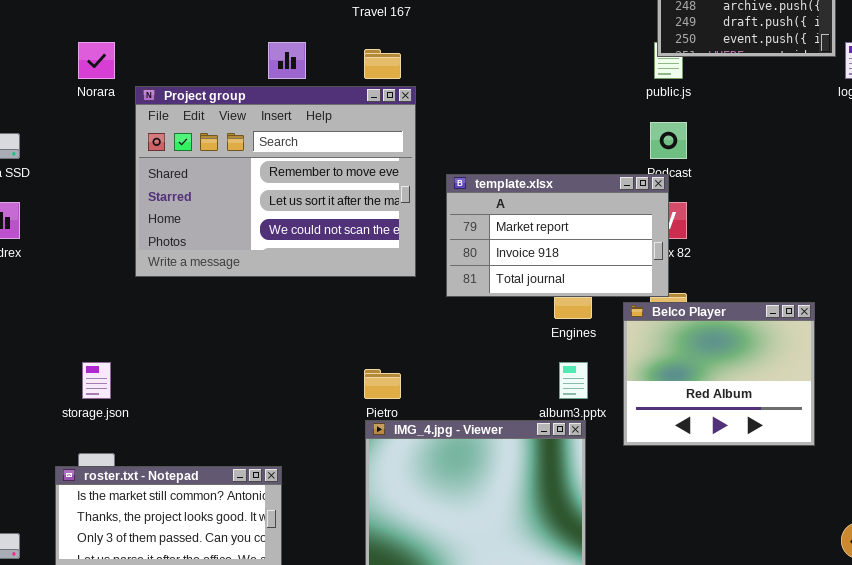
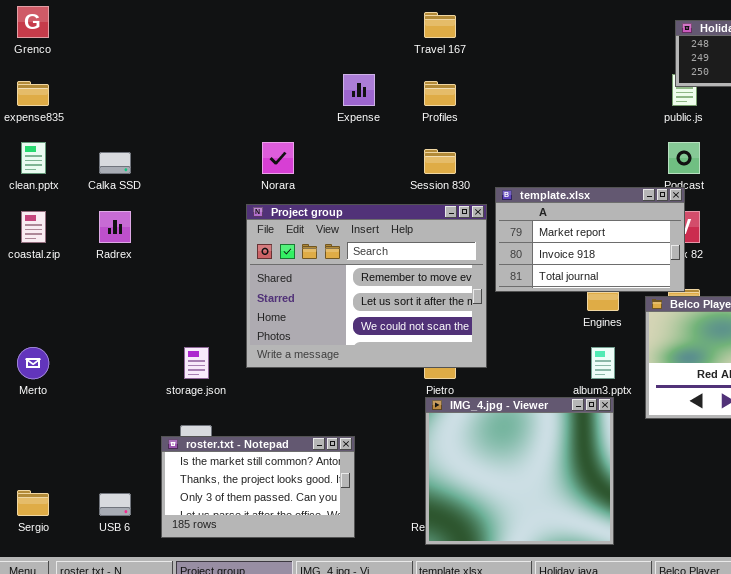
Norara: [78,42,115,79] -> [262,142,294,174], moved
Project group: [135,86,416,277] -> [246,204,487,368], moved

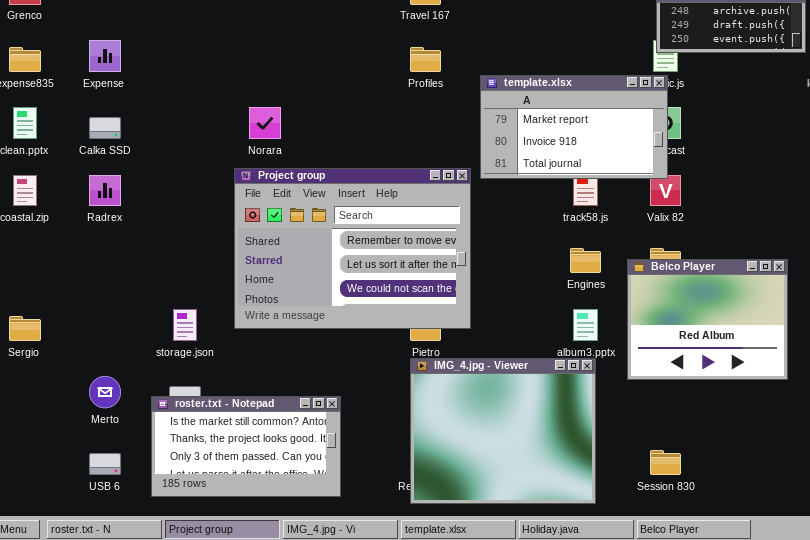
Expense: [343,74,375,106] -> [89,40,121,72], moved
Session 830: [424,149,456,174] -> [650,450,681,475], moved
template.xlsx: [495,187,685,292] -> [480,75,668,179], moved
Merto: [17,347,49,379] -> [89,376,121,408], moved
Sergio: [17,490,49,516] -> [9,316,41,341], moved

